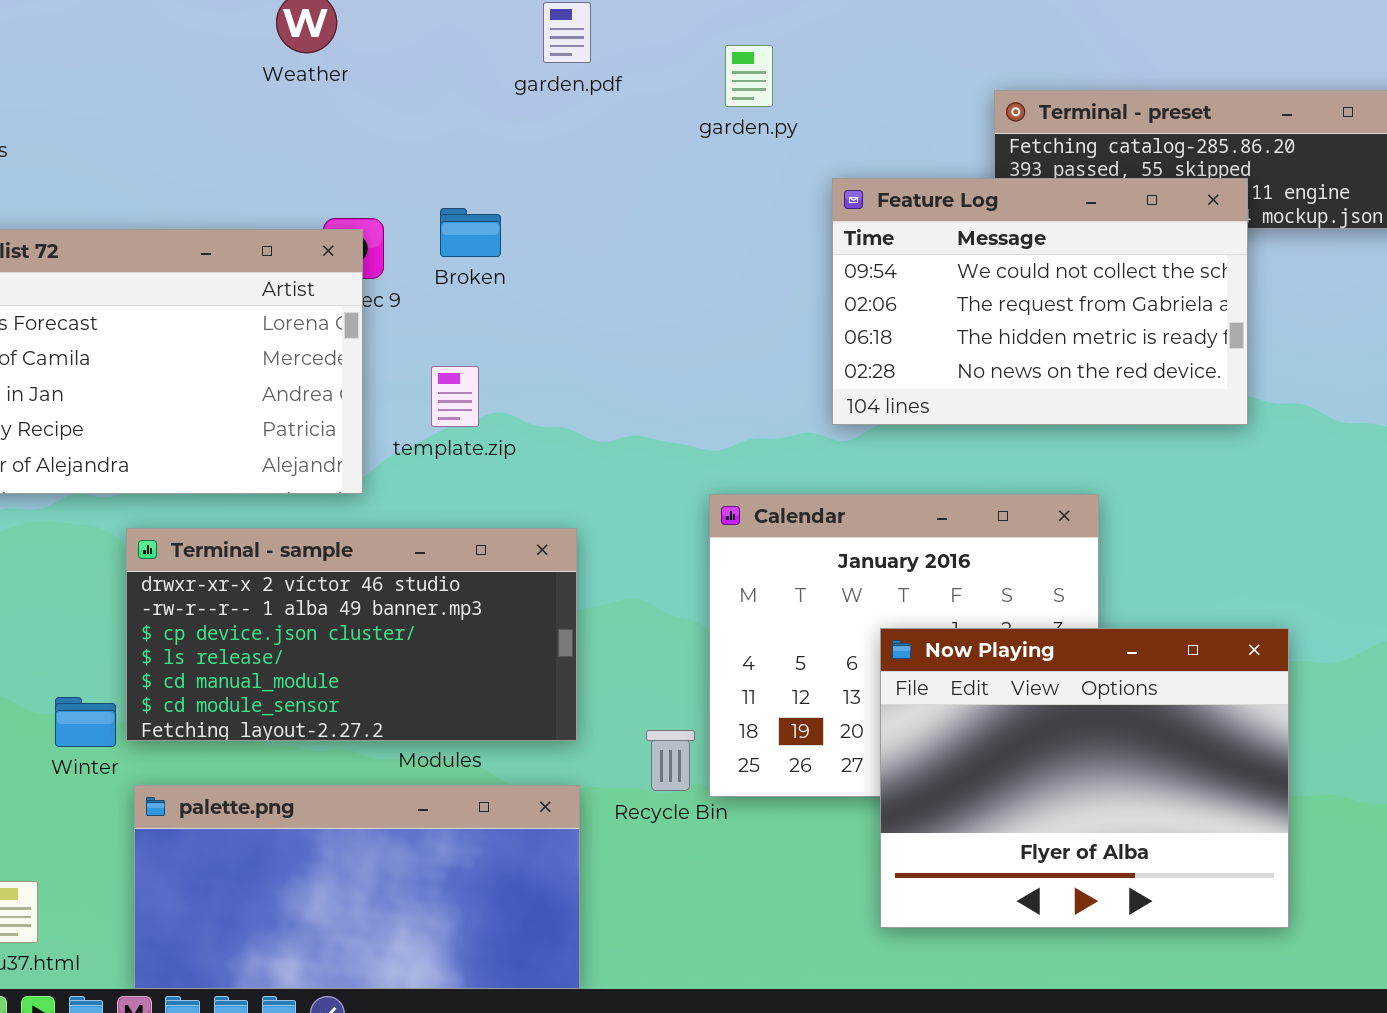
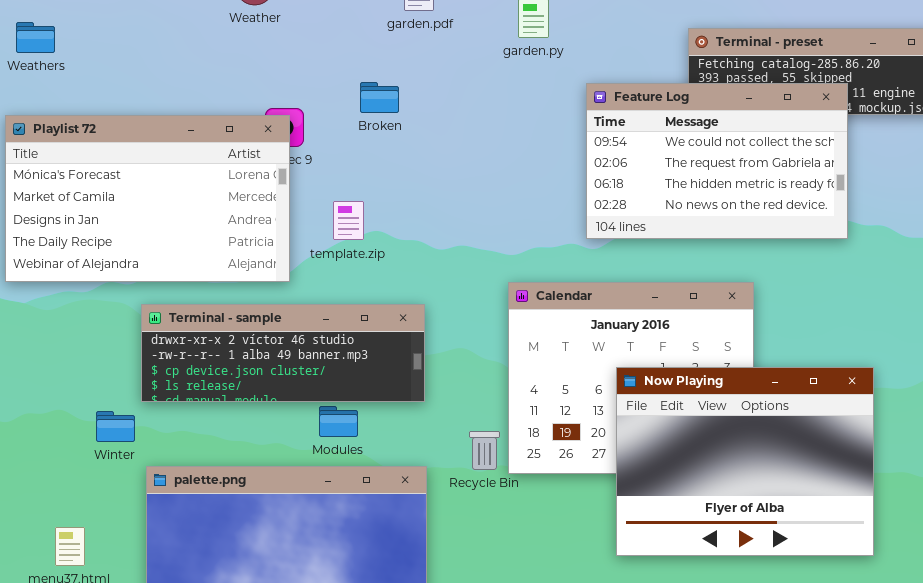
Broken: [440,208,501,257] -> [360,82,399,113], moved
Terminal - sample: [126,528,577,741] -> [141,304,425,402], resized

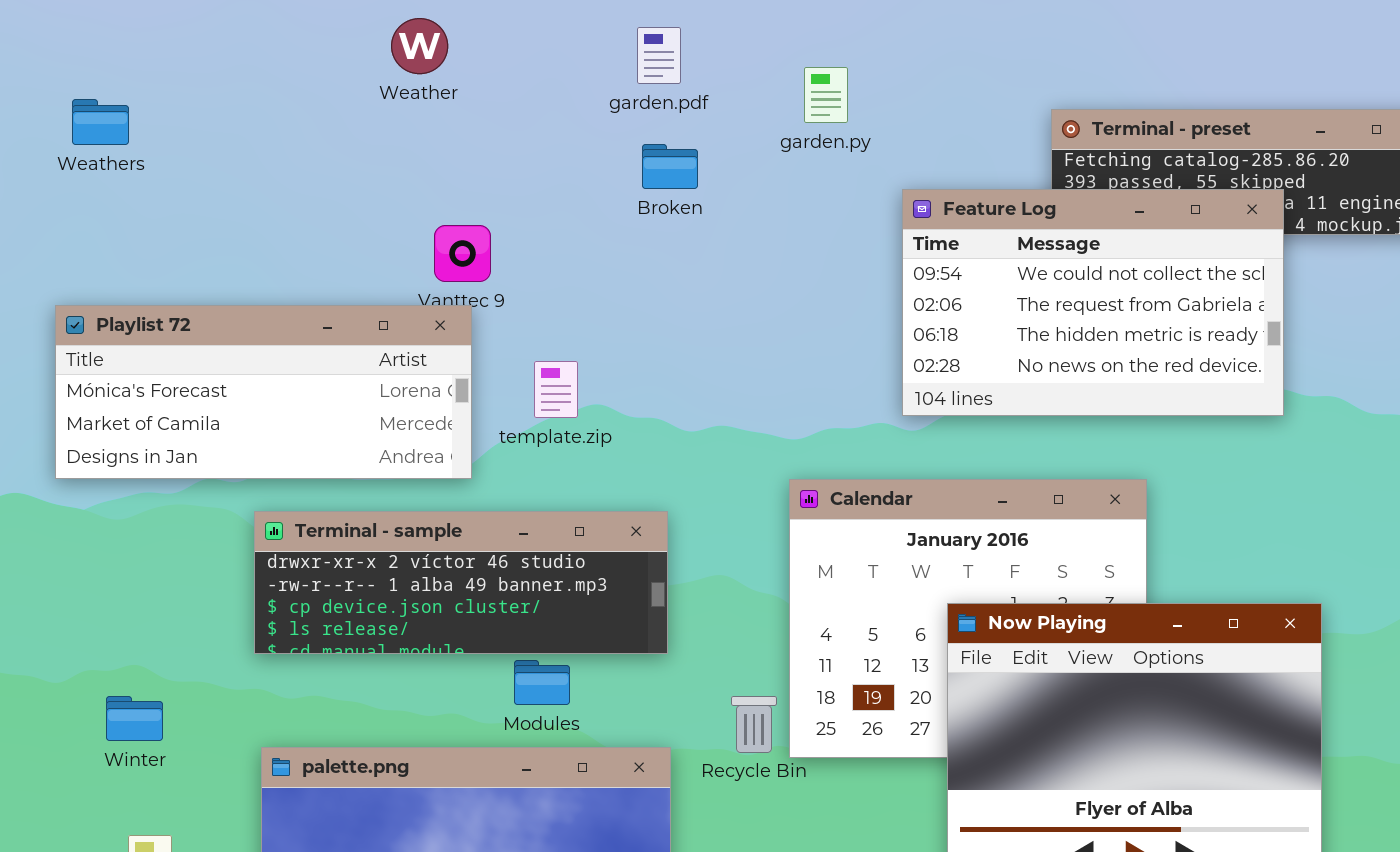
Broken: [360,82,399,113] -> [642,144,698,189], moved
Playlist 72: [5,115,290,282] -> [55,305,472,479], resized
Winter: [96,411,135,442] -> [106,696,163,741], moved

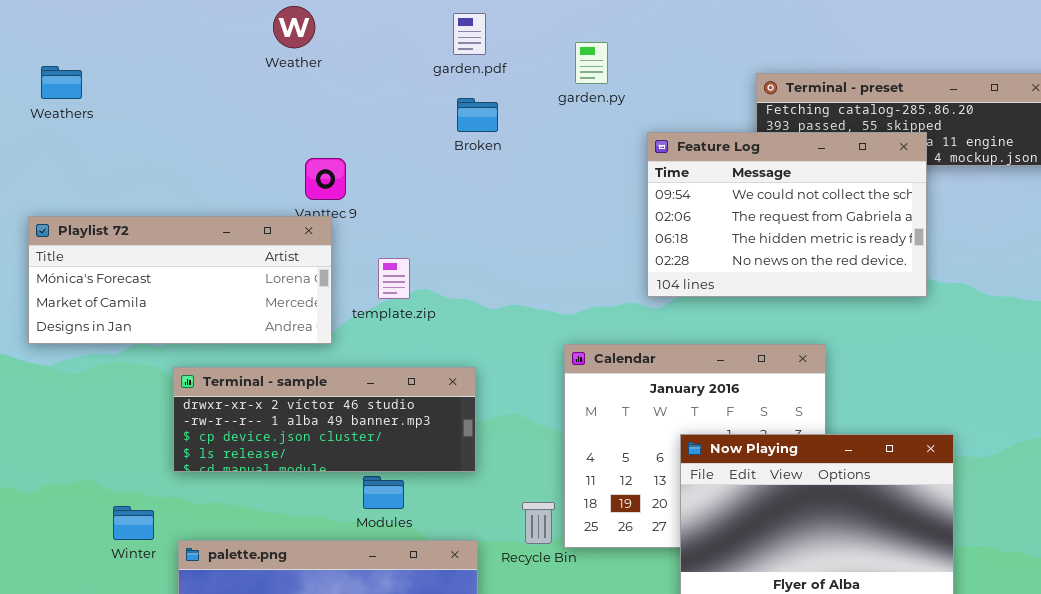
Winter: [106,696,163,741] -> [113,506,154,540], moved

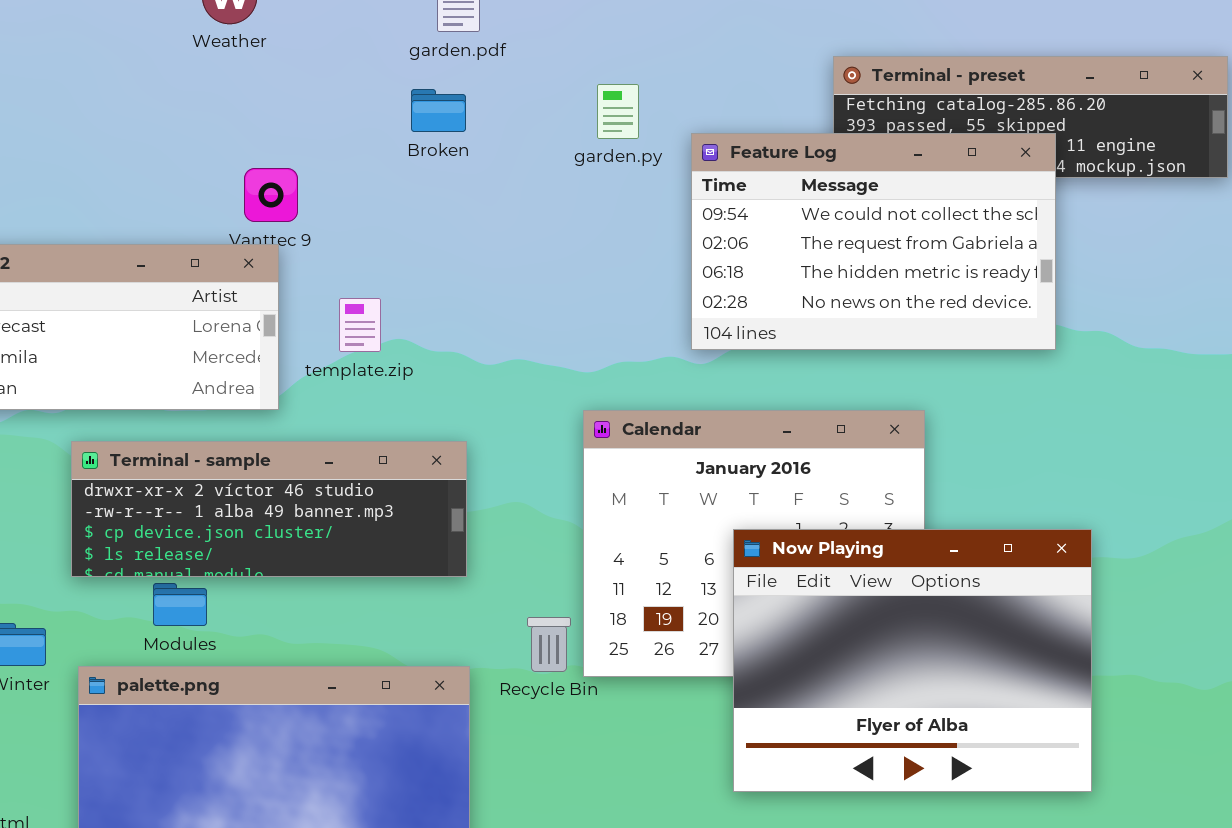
garden.py: [575,42,608,84] -> [597,84,639,139], moved
Broken: [457,98,498,132] -> [411,89,466,132], moved
Modules: [363,476,404,509] -> [153,583,207,626], moved

